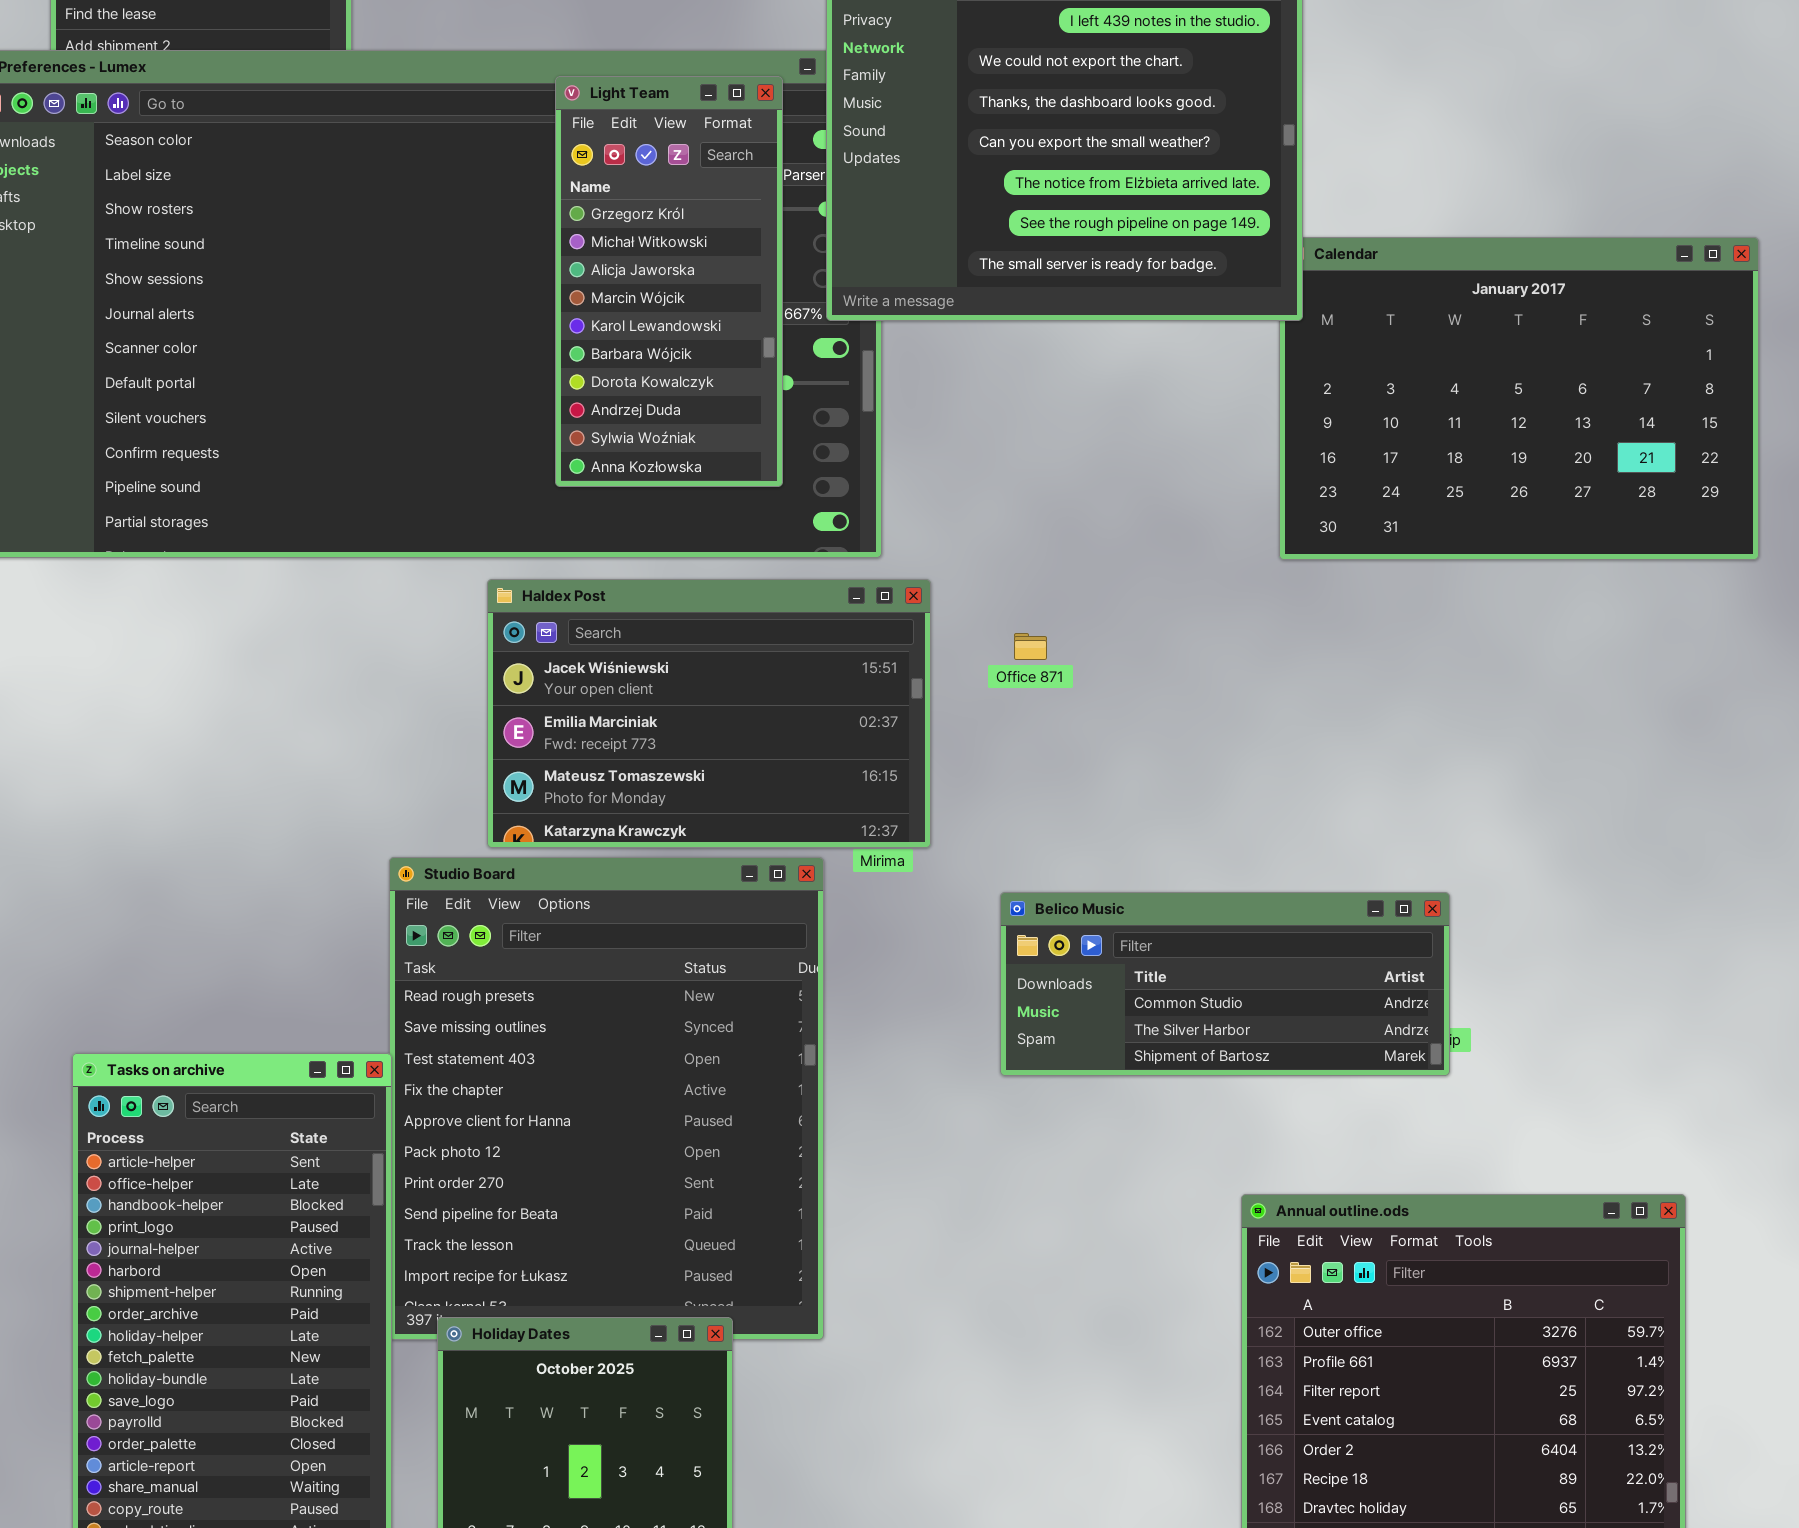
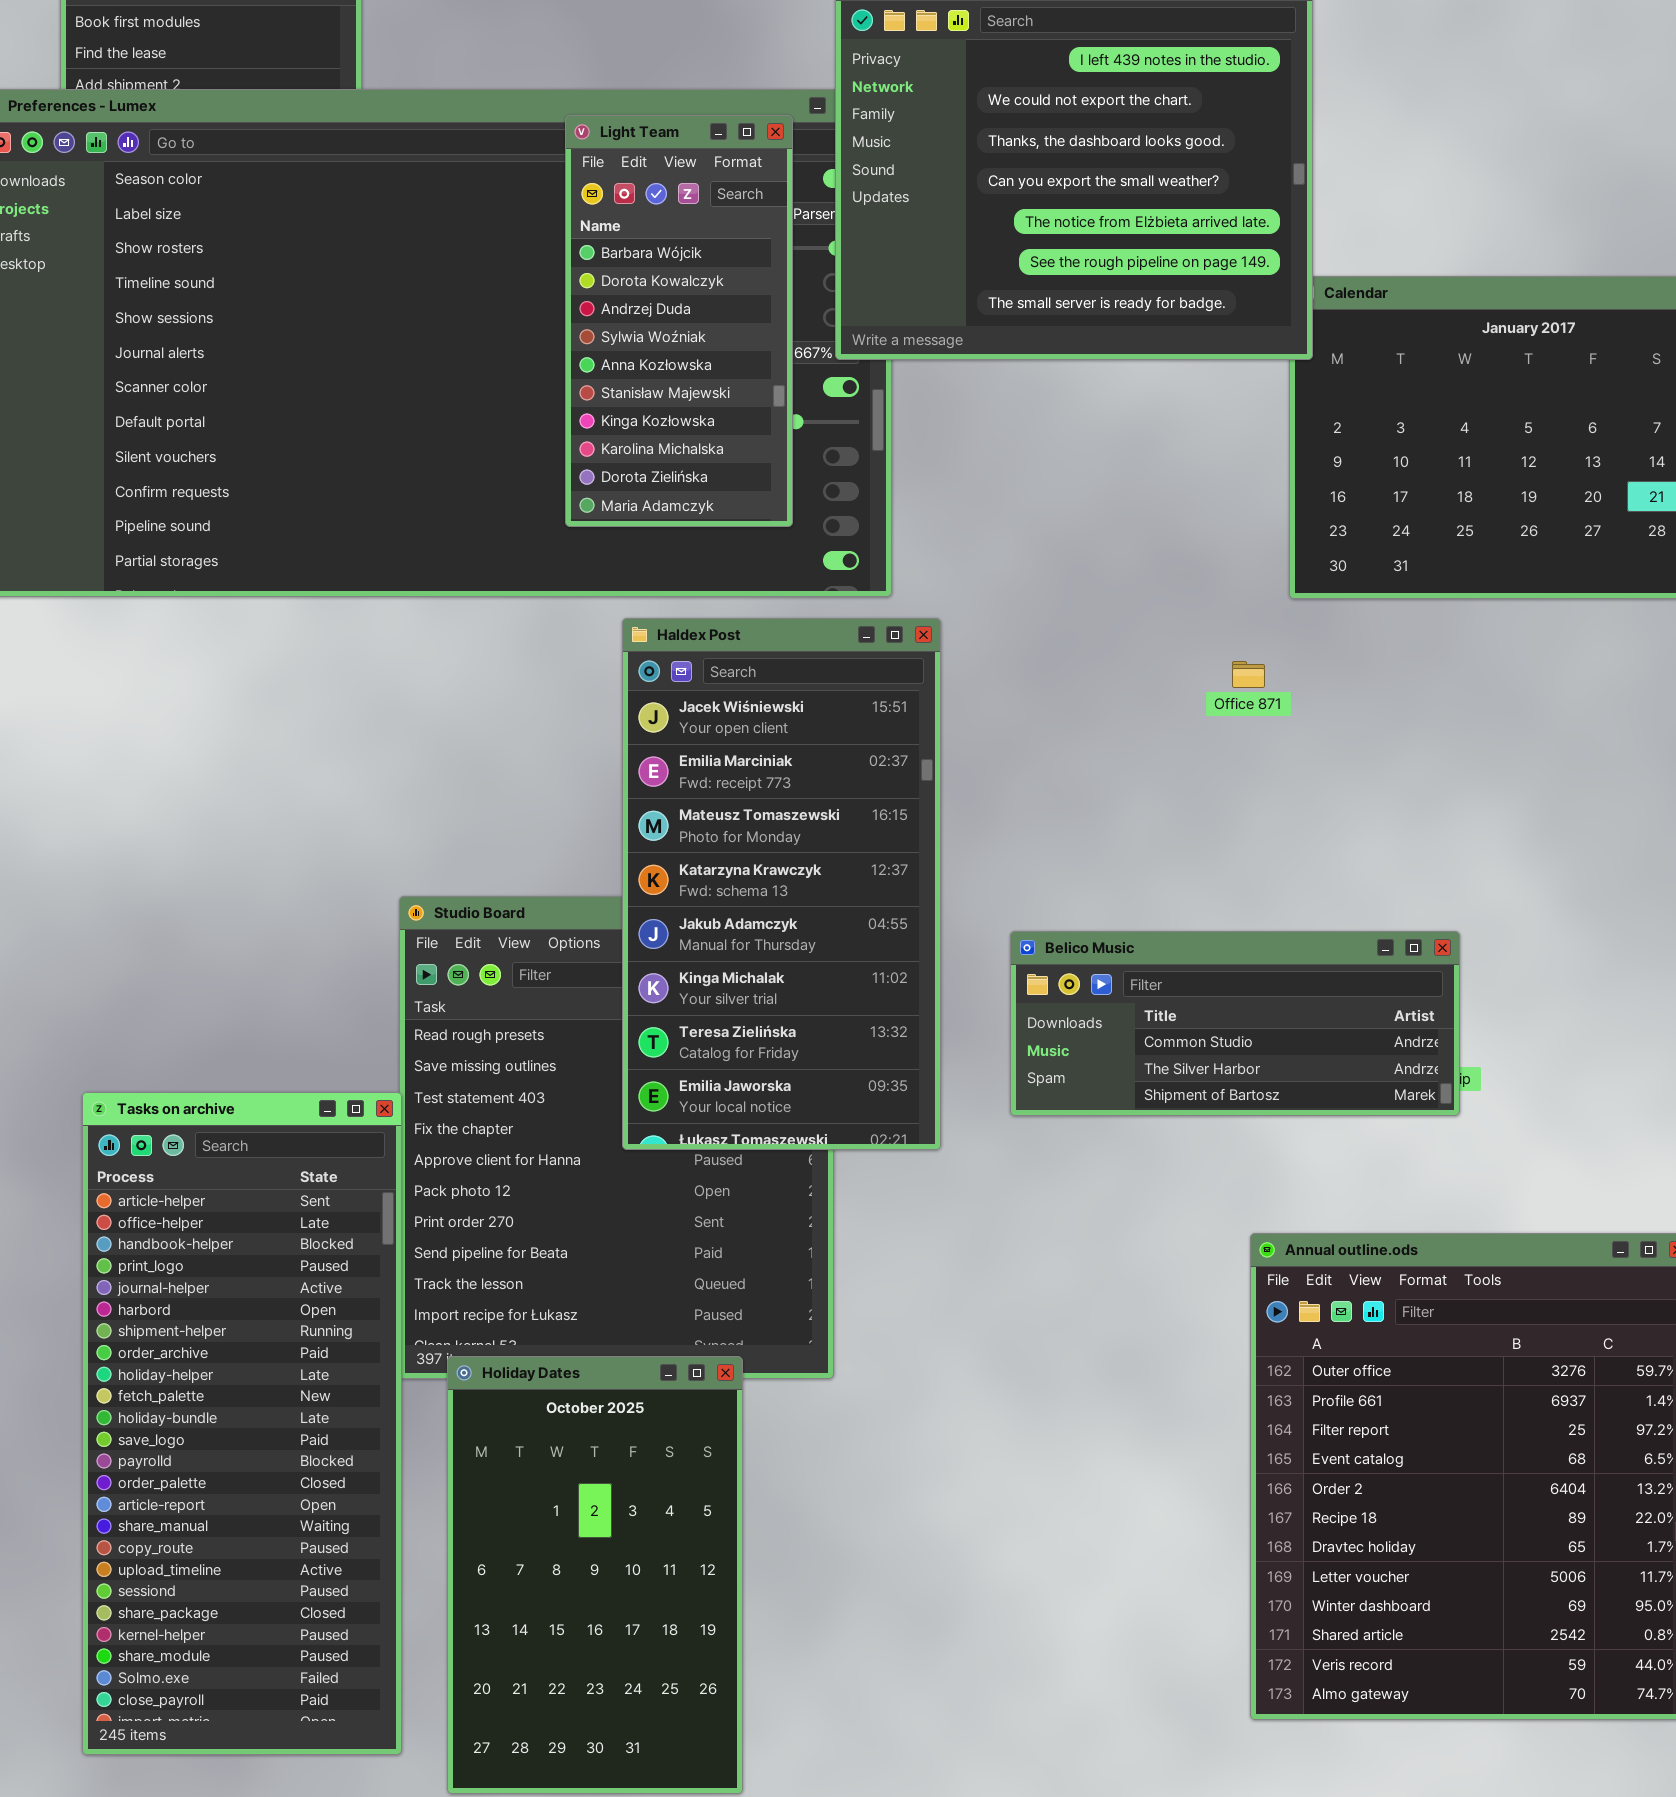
Light Team: [555,76,783,487] -> [565,115,793,527], scrolled down 5 rows
Haldex Post: [487,579,931,848] -> [622,618,941,1150], resized
Office 871: [1014,633,1047,660] -> [1232,661,1265,688], moved

